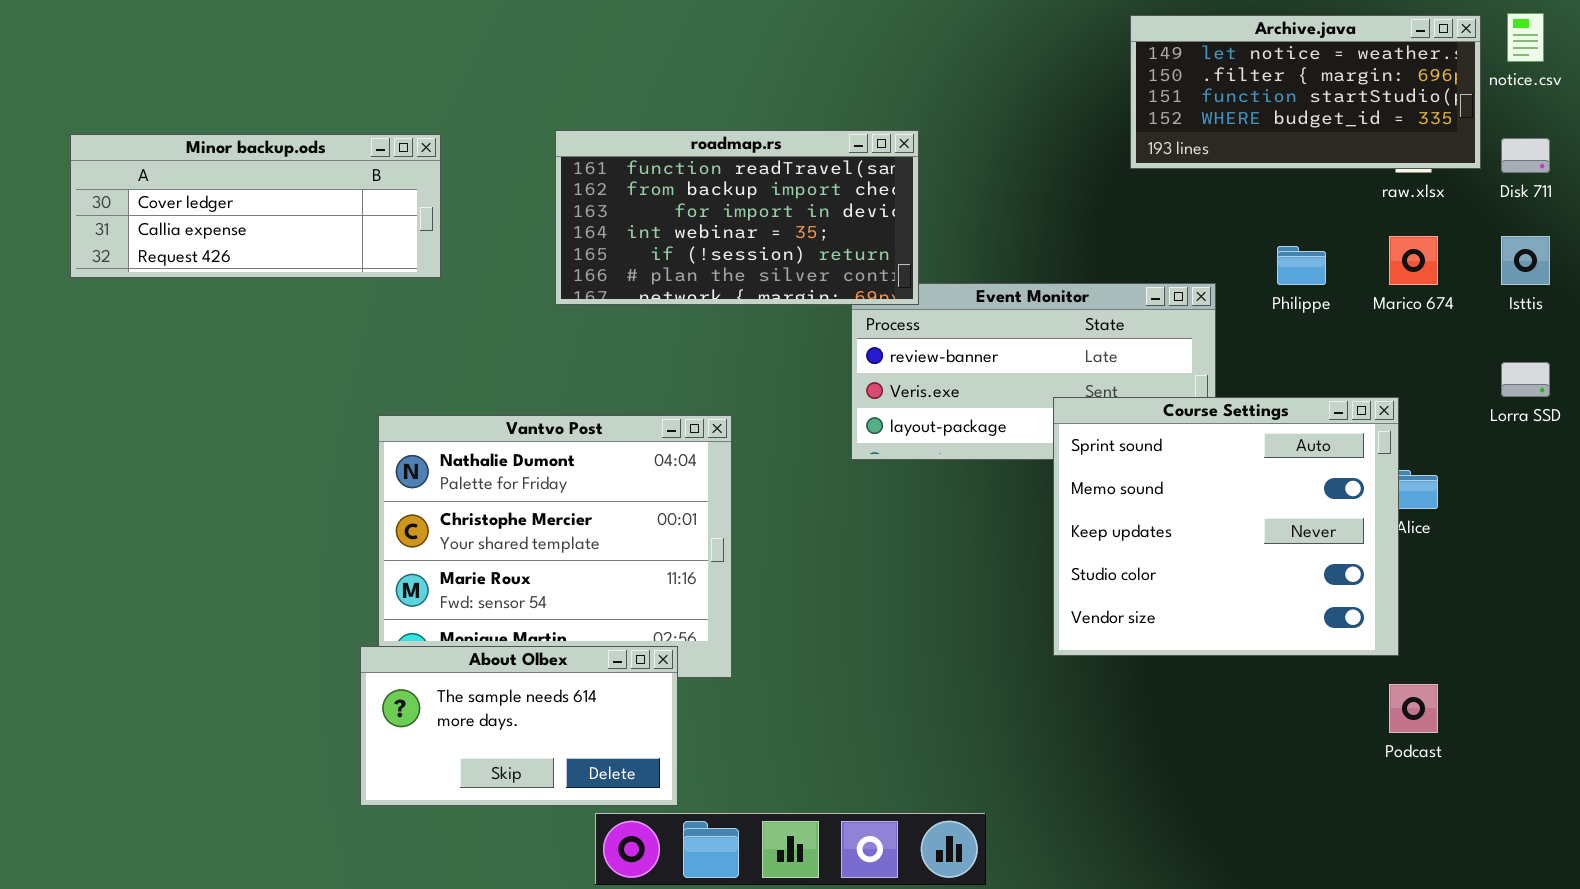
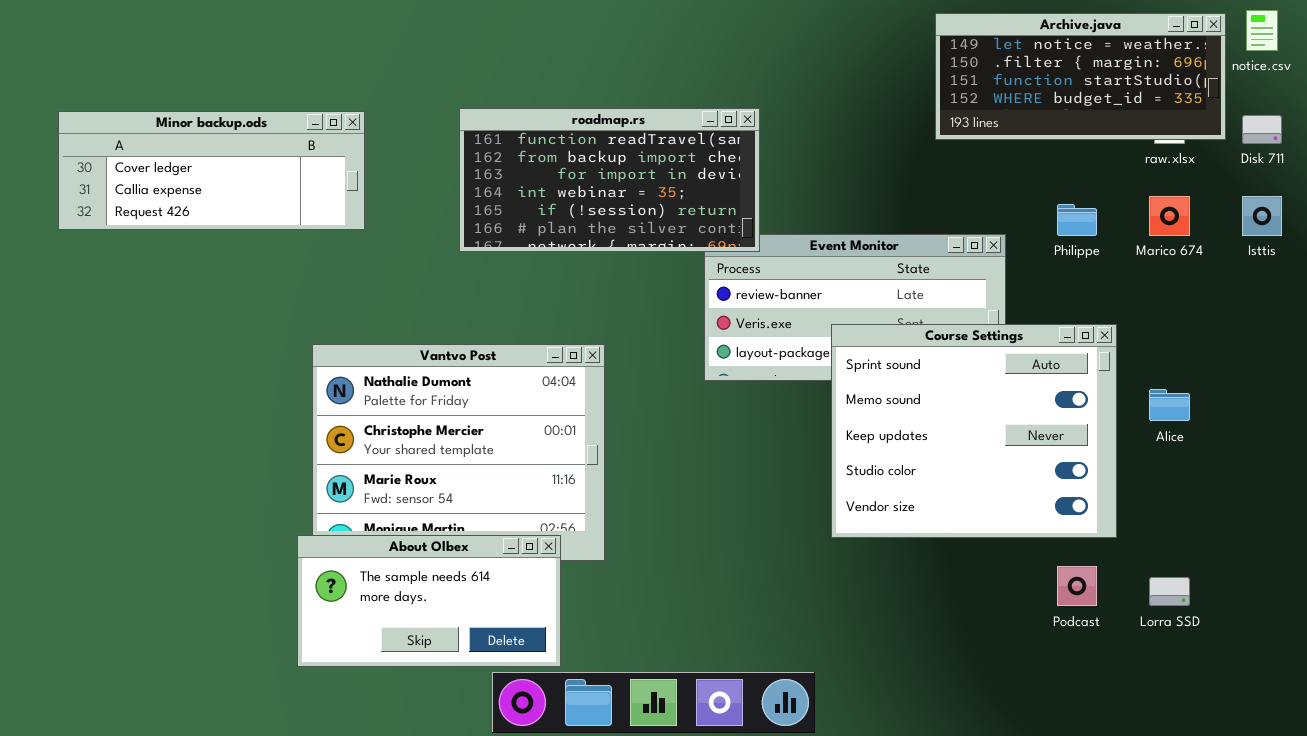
Lorra SSD: [1501,362,1550,397] -> [1149,577,1190,606], moved
Course Settings: [1053,397,1399,656] -> [831,324,1117,538], moved
Podcast: [1389,684,1438,733] -> [1057,566,1097,606], moved

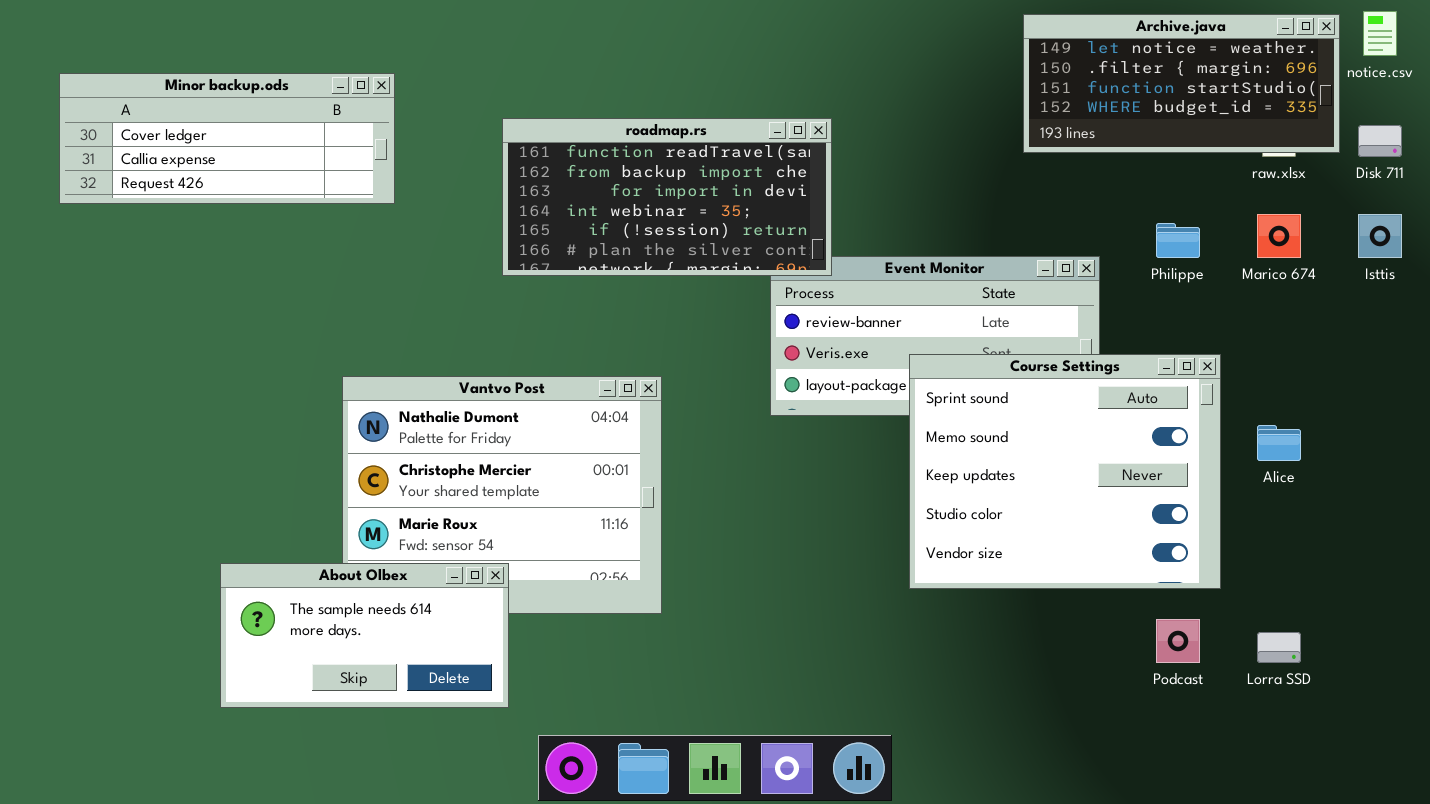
Minor backup.ods: [58,111,365,230] -> [59,73,395,204], moved
About Olbex: [297,535,561,667] -> [220,563,509,708], moved

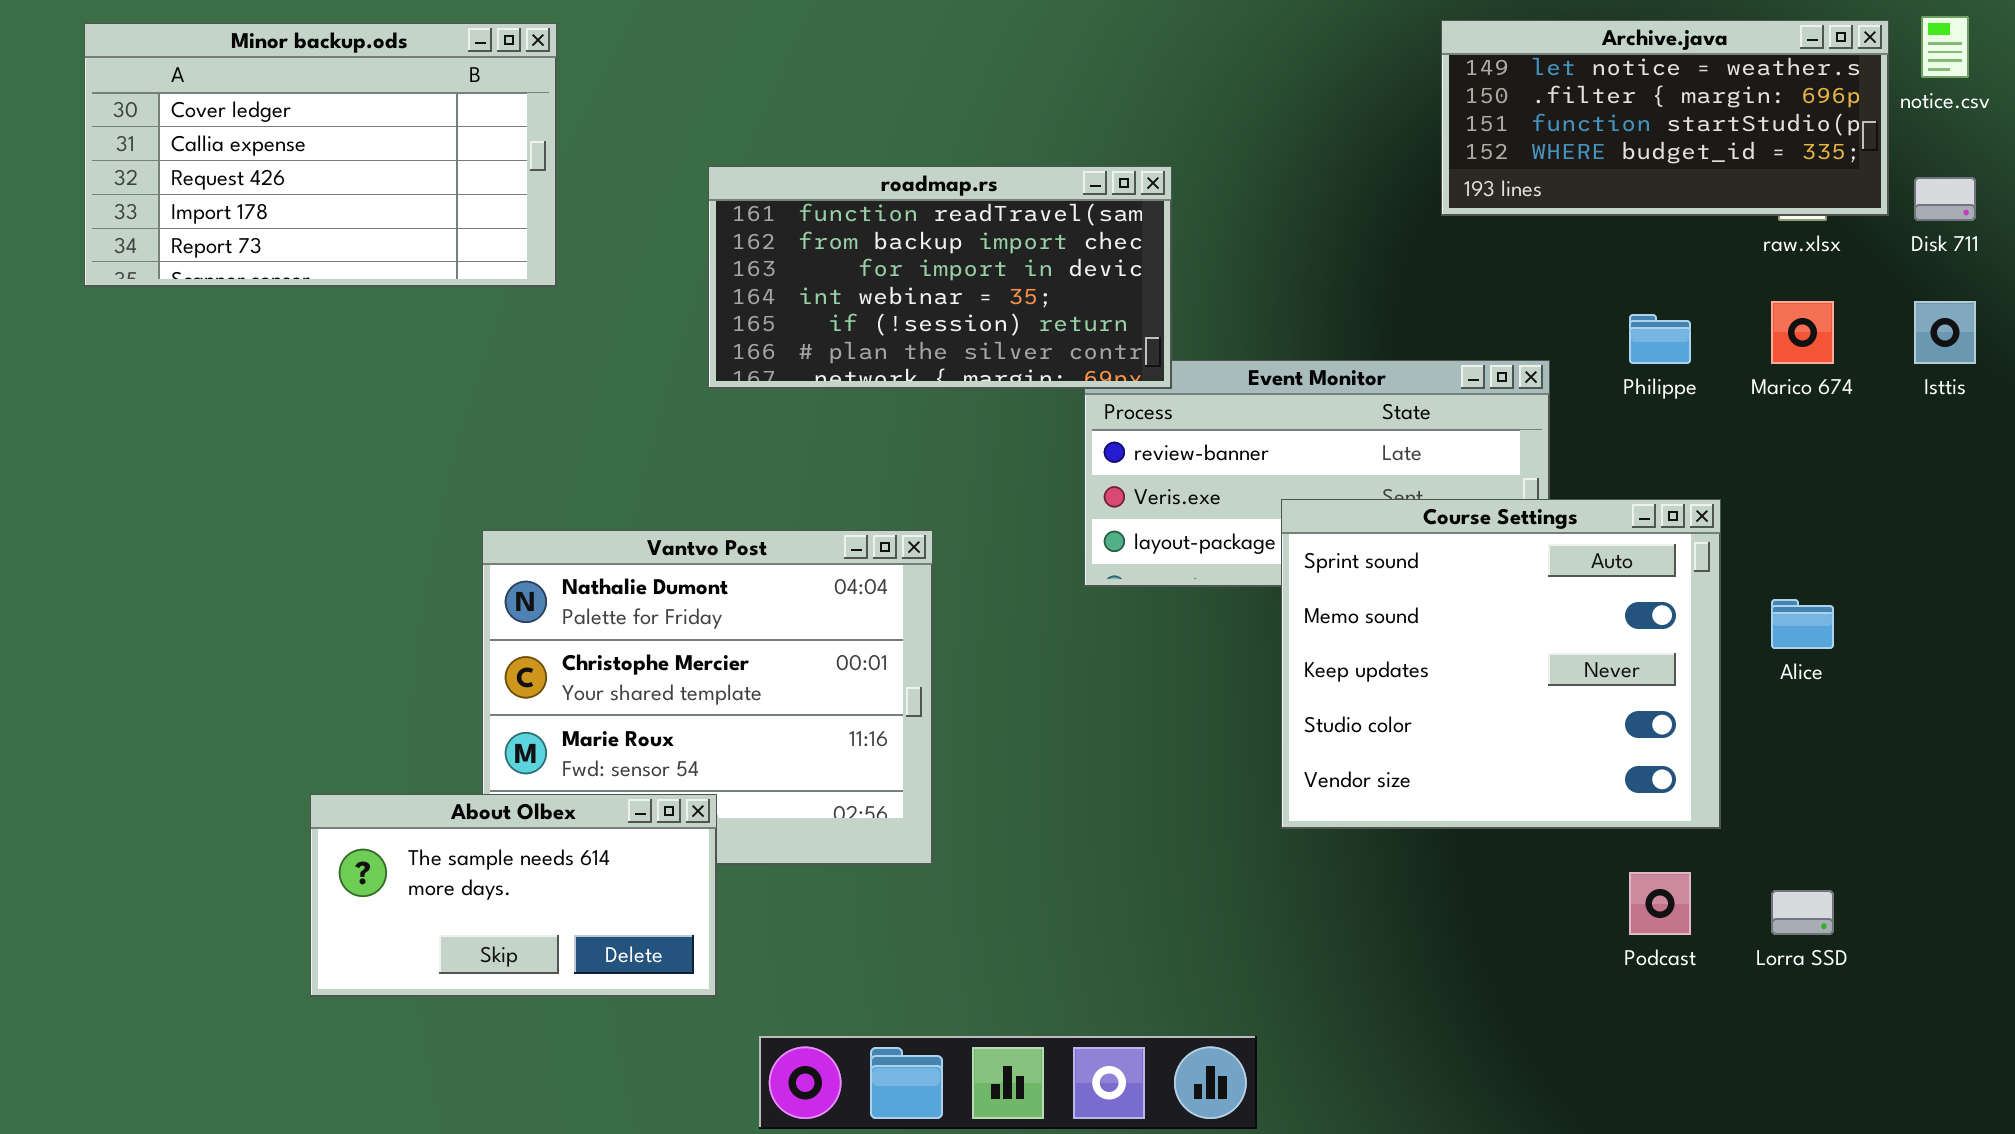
Minor backup.ods: [59,73,395,204] -> [84,23,557,287], resized

